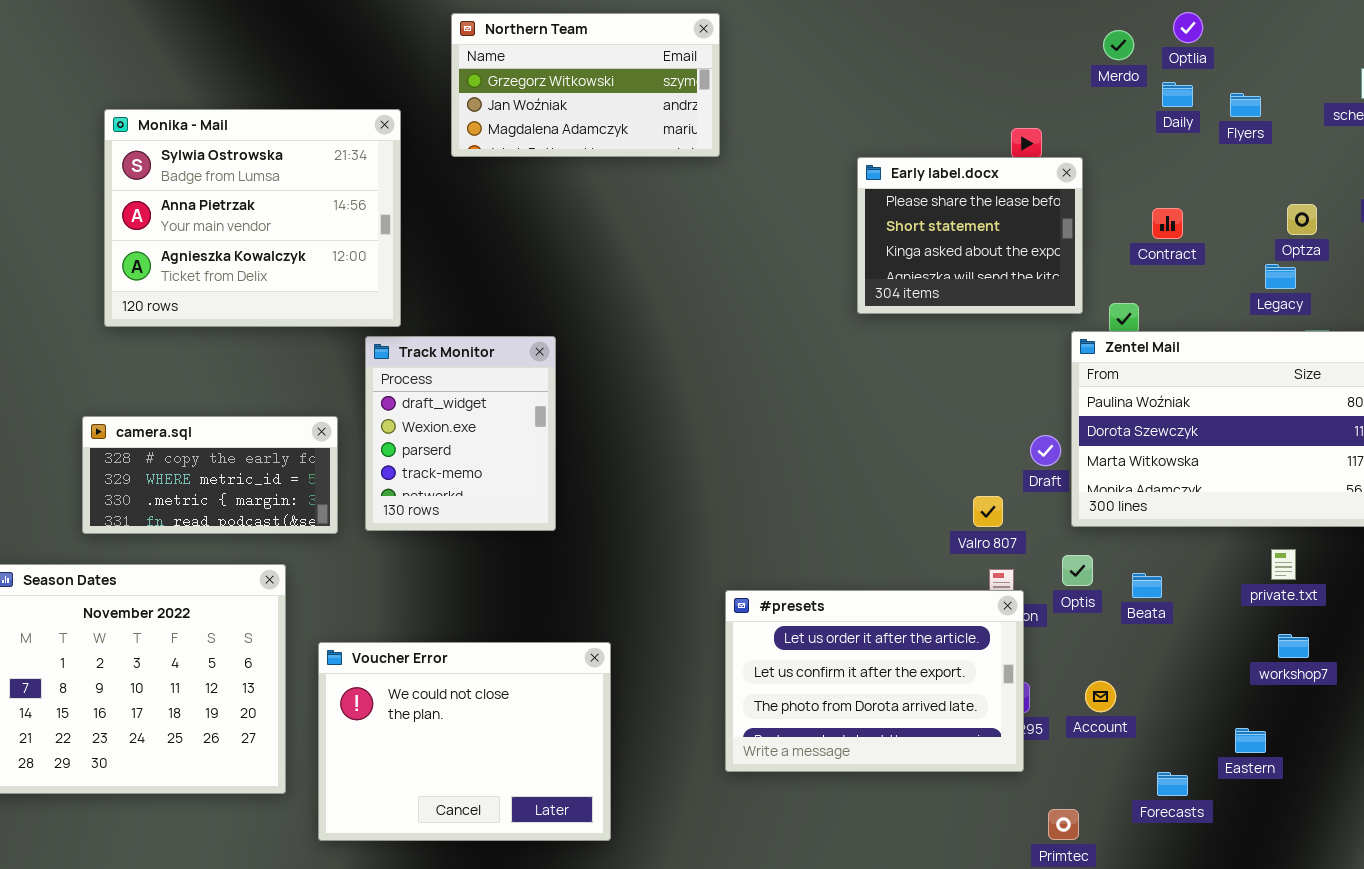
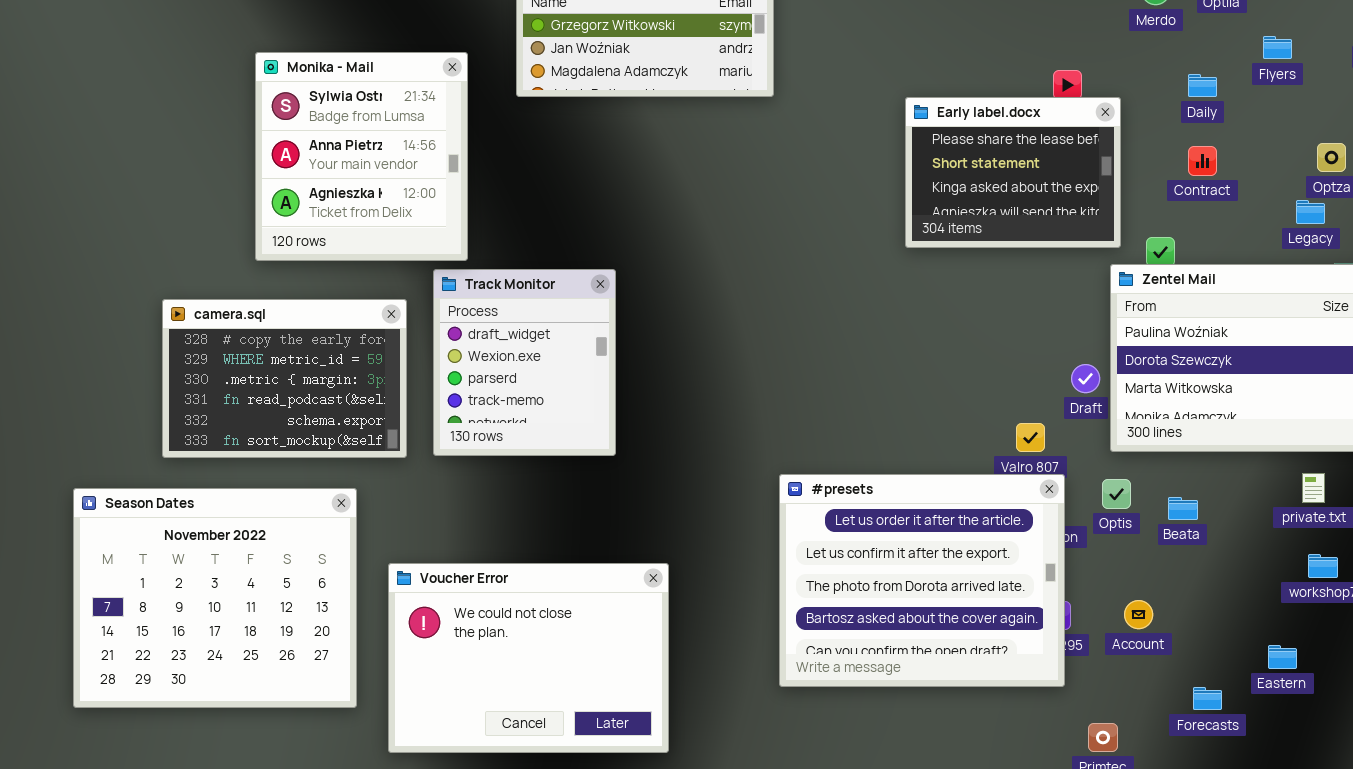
Daily: [1162,82,1193,107] -> [1188,74,1217,97], moved
Monika - Mail: [104,109,401,327] -> [255,52,468,261], resized
camera.sql: [82,416,338,534] -> [162,299,407,458], resized
#presets: [725,590,1024,772] -> [779,474,1065,687], resized

